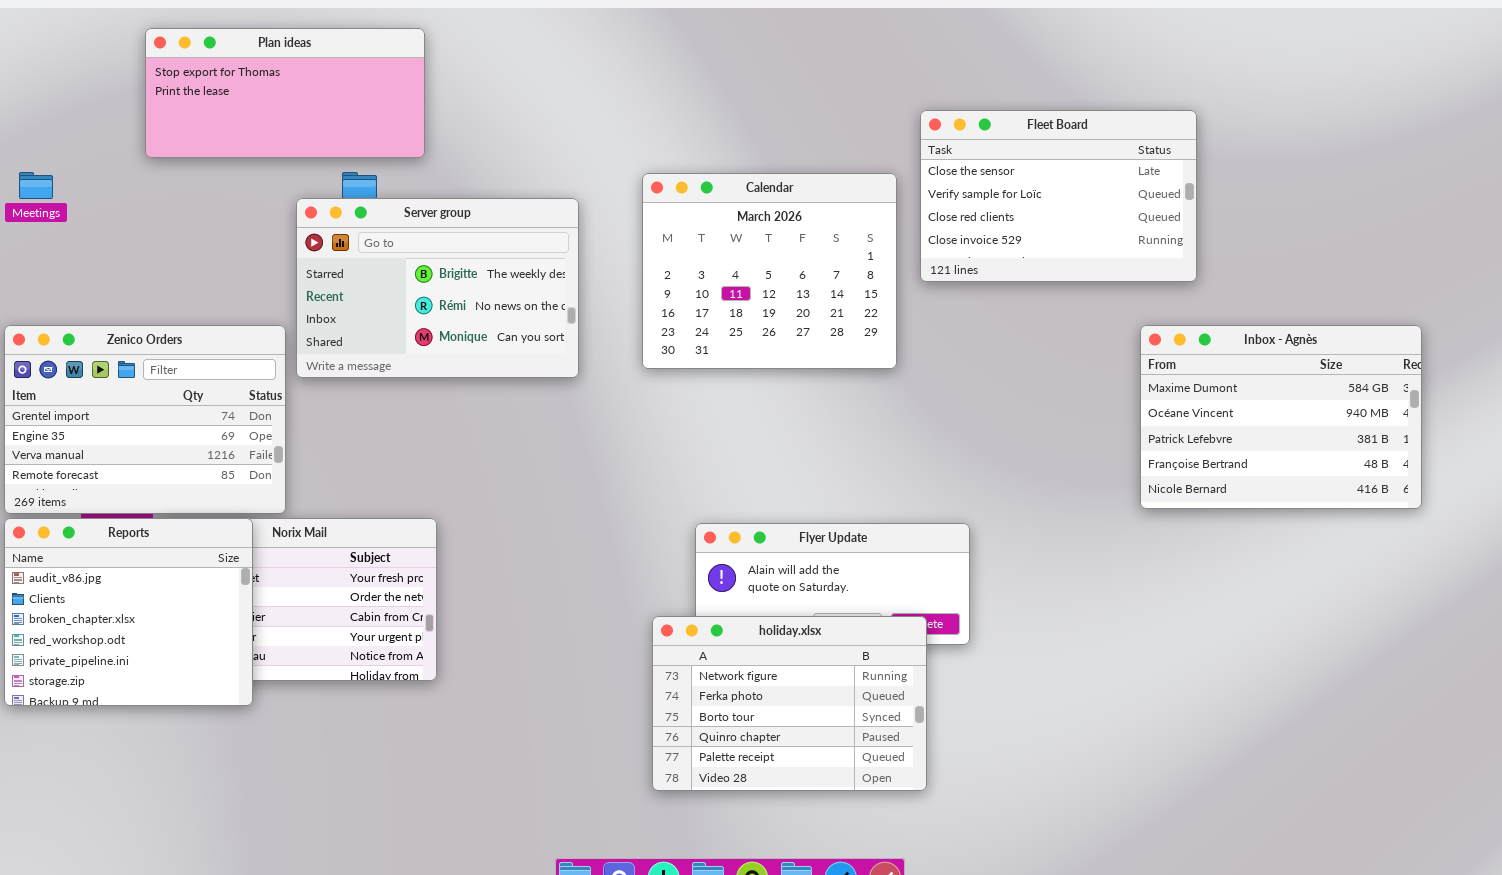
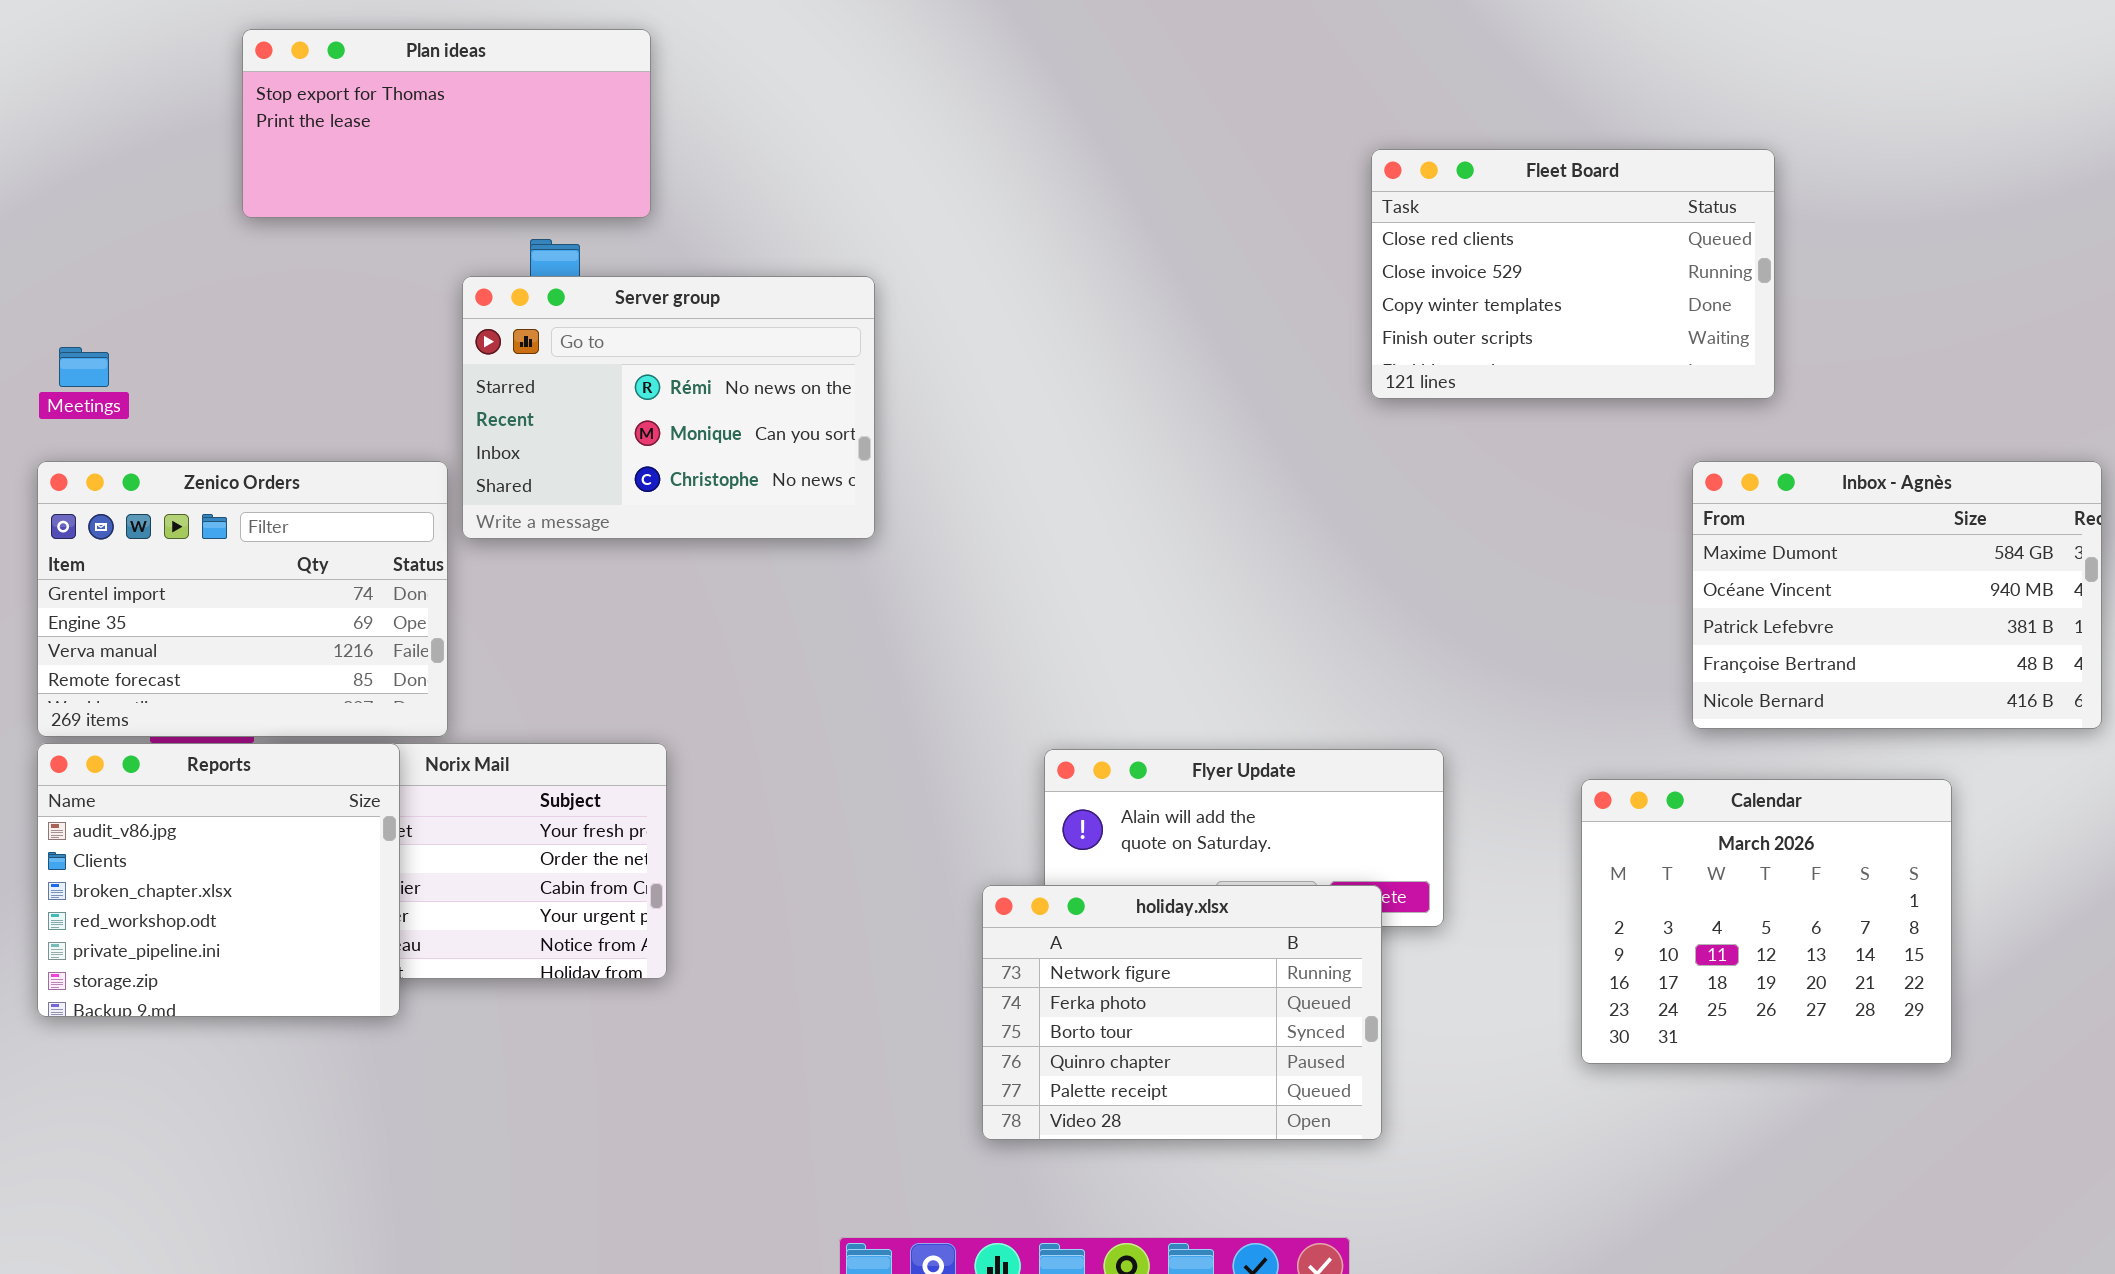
Fleet Board: [920,110,1197,282] -> [1371,149,1775,399], scrolled down 2 rows
Meetings: [19,172,53,199] -> [59,347,109,387], moved
Calendar: [642,173,897,369] -> [1581,779,1952,1064], moved
Server group: [296,198,579,378] -> [462,276,875,539], scrolled down 1 row

